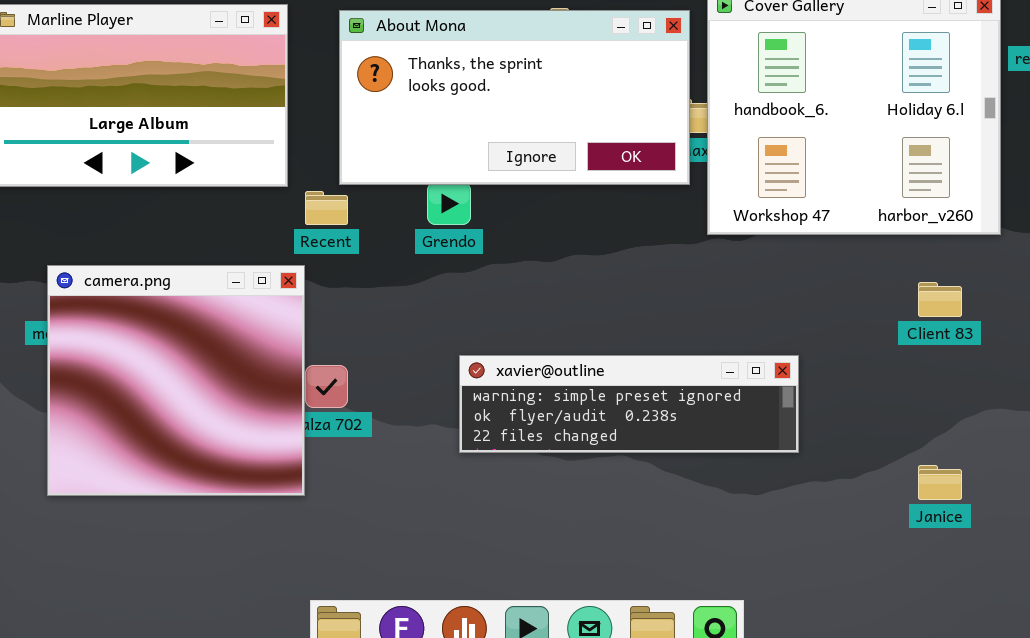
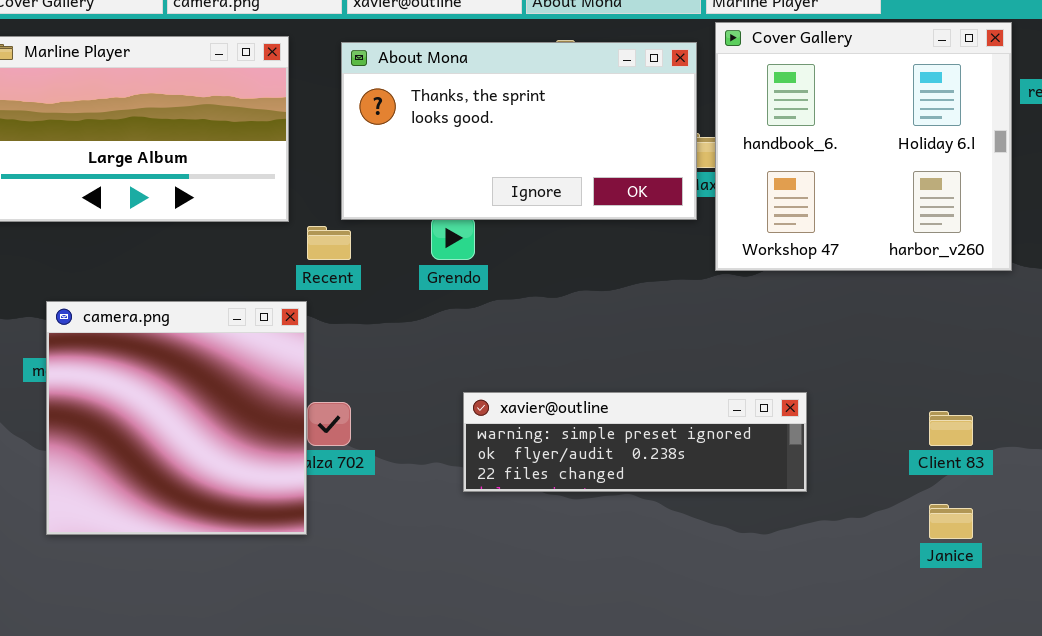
Client 83: [918,282,962,317] -> [929,411,973,446], moved

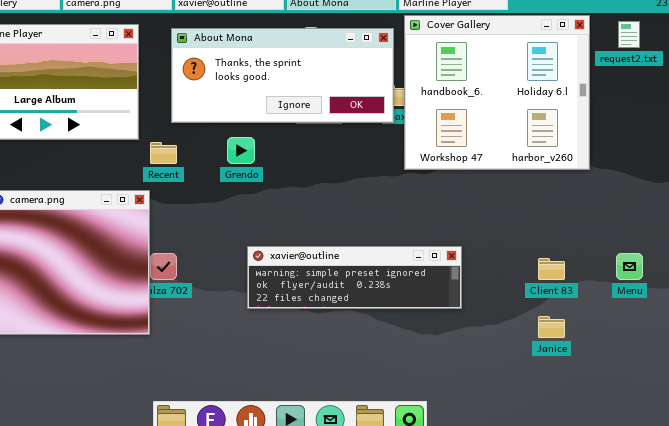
About Mona: [341,42,697,220] -> [171,28,394,123], resized

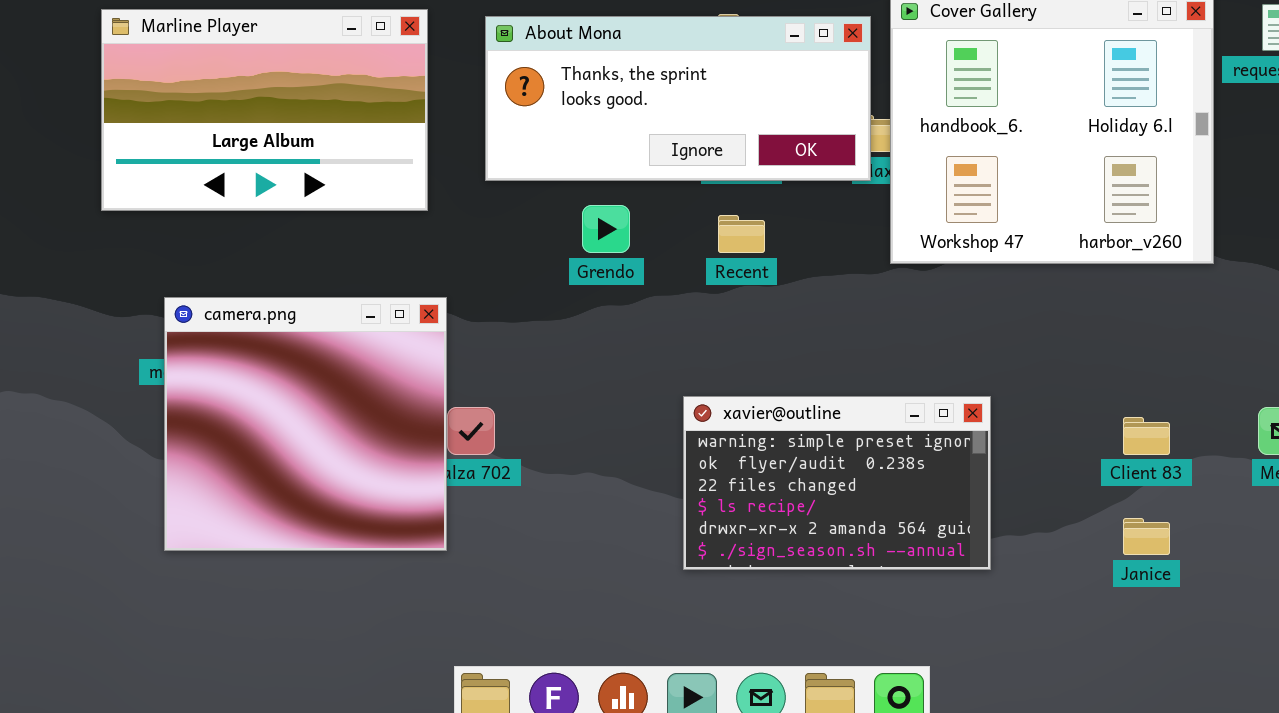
Recent: [150,142,177,164] -> [718,215,765,253], moved
xavier@outline: [247,246,462,309] -> [683,396,991,570], resized

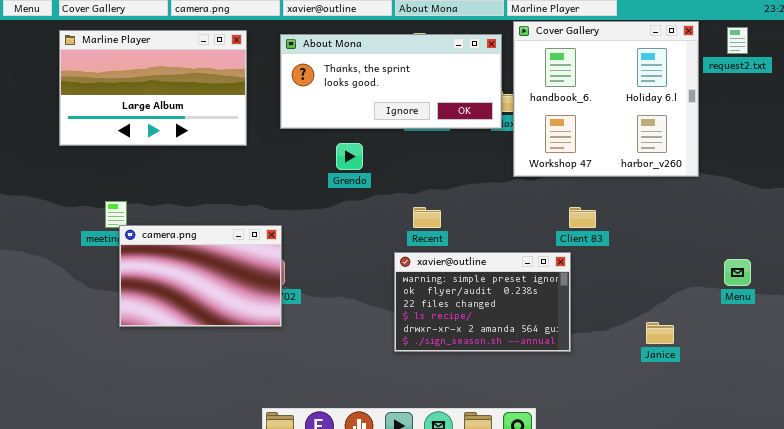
Recent: [718,215,765,253] -> [413,207,441,228], moved
camera.png: [164,297,447,551] -> [119,225,282,327], moved, resized
Client 83: [1123,417,1170,455] -> [569,207,596,228], moved

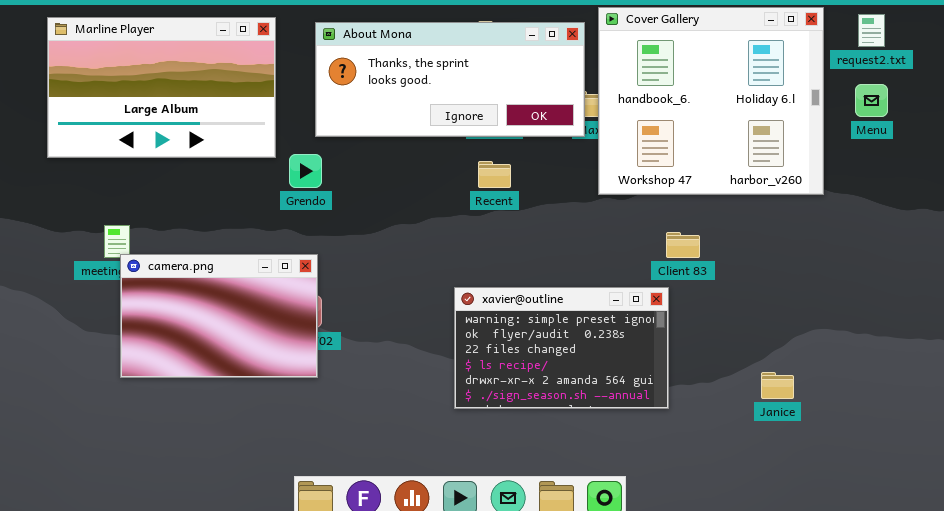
Grendo: [336,143,363,170] -> [289,154,322,188], moved
Recent: [413,207,441,228] -> [478,161,511,188], moved
Menu: [724,259,751,286] -> [855,84,888,117], moved

